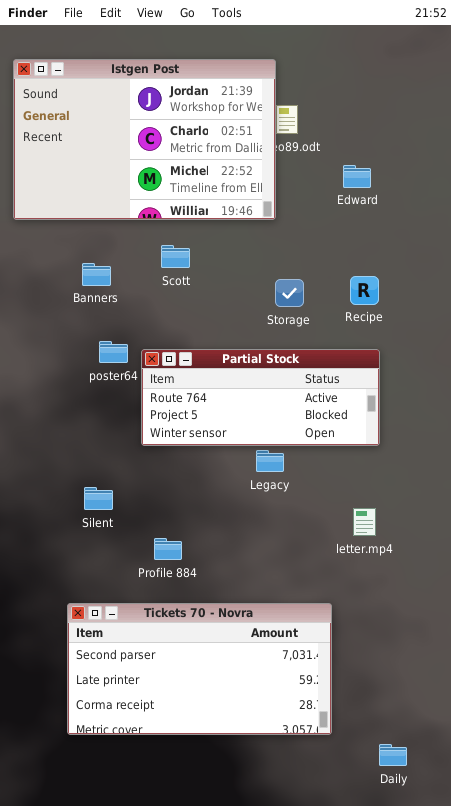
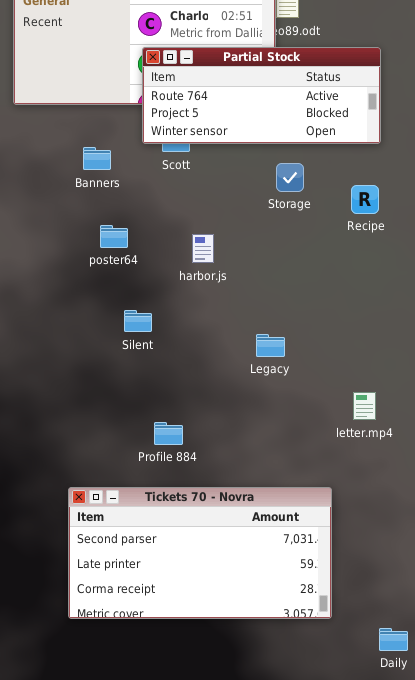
Recipe: [350,276,379,305] -> [351,185,379,214], moved
Partial Stock: [141,349,380,446] -> [142,47,381,144], moved
Silent: [84,487,113,510] -> [124,310,152,332], moved

